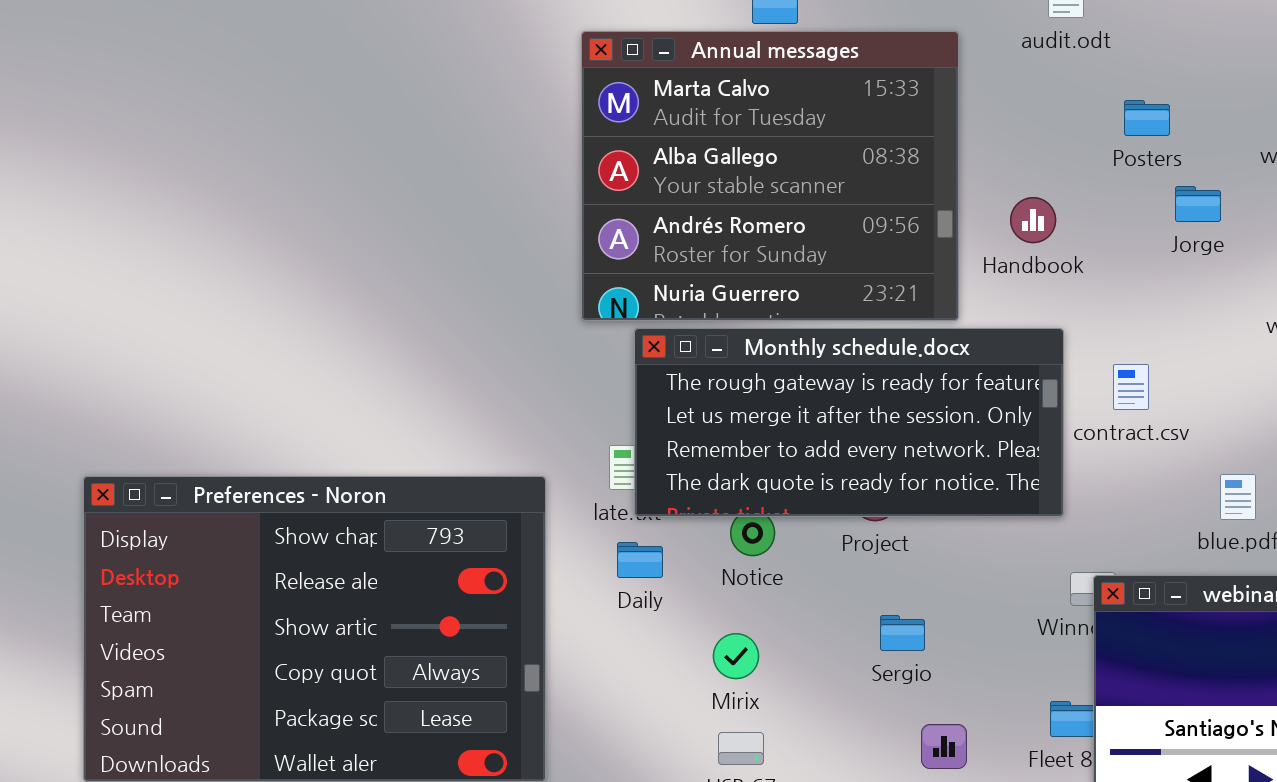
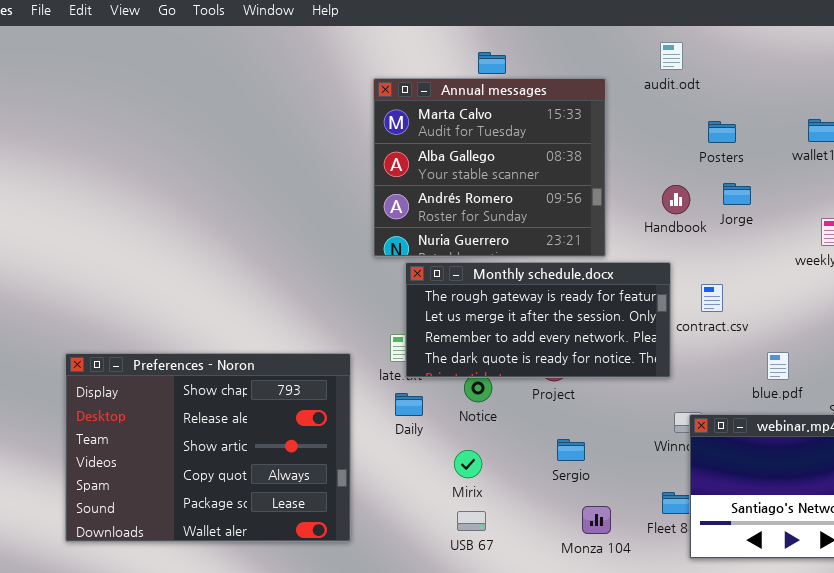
Jorge: [1175,186,1221,222] -> [723,183,751,205], moved
Handbook: [1010,197,1056,243] -> [662,185,690,214], moved

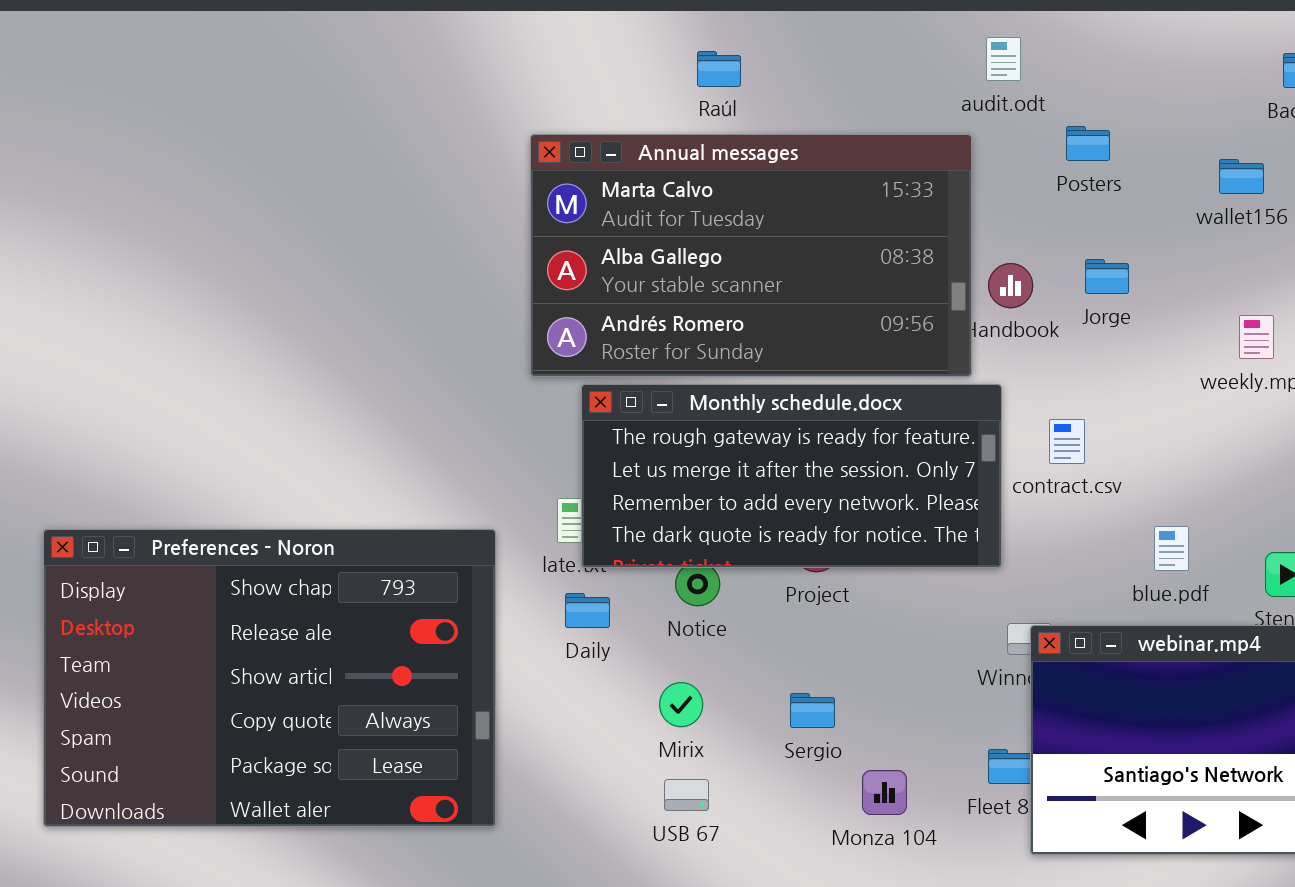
Annual messages: [373,78,606,257] -> [530,134,972,377], resized
Posters: [708,121,736,143] -> [1066,126,1110,161], moved
Sergio: [557,439,585,461] -> [790,693,835,728], moved

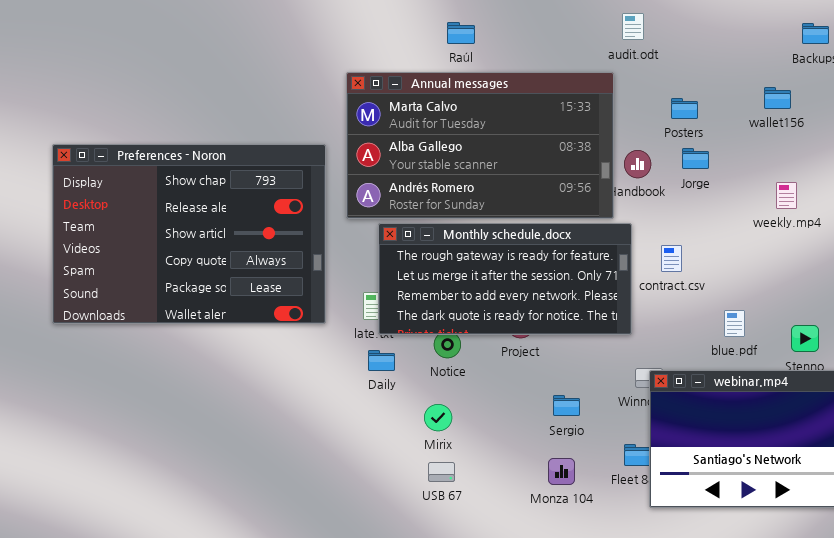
Posters: [1066,126,1110,161] -> [671,98,698,119], moved
Preferences - Noron: [43,529,496,827] -> [52,144,326,324], moved
Sergio: [790,693,835,728] -> [553,395,580,416], moved

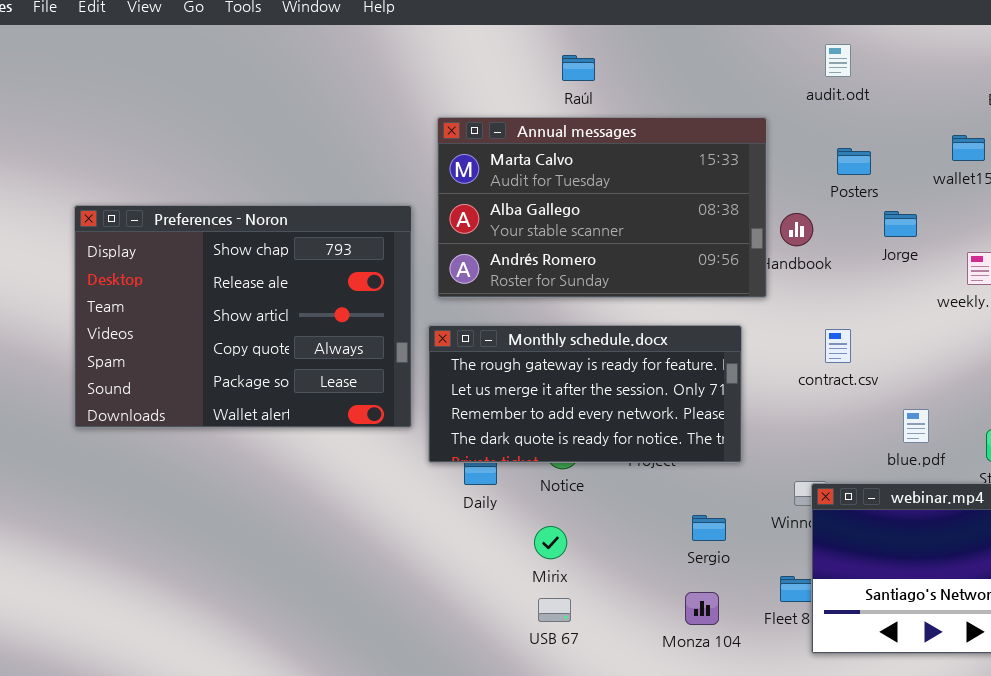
audit.odt: [622,13,644,40] -> [825,44,851,77], moved
Jorge: [682,148,709,169] -> [884,211,917,237], moved
Monthly schedule.docx: [378,223,632,335] -> [428,325,742,463], moved

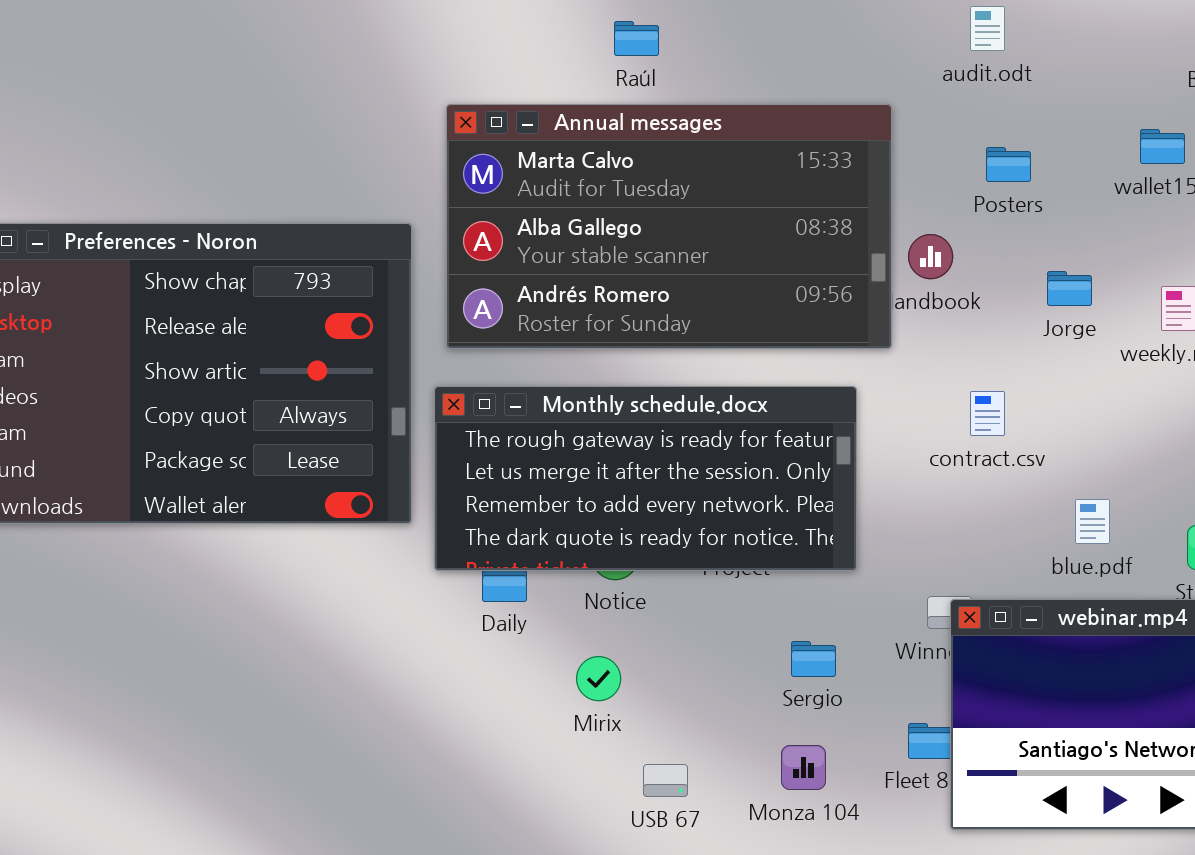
Jorge: [884,211,917,237] -> [1047,271,1092,306], moved
USB 67: [538,598,571,622] -> [643,764,688,797], moved

